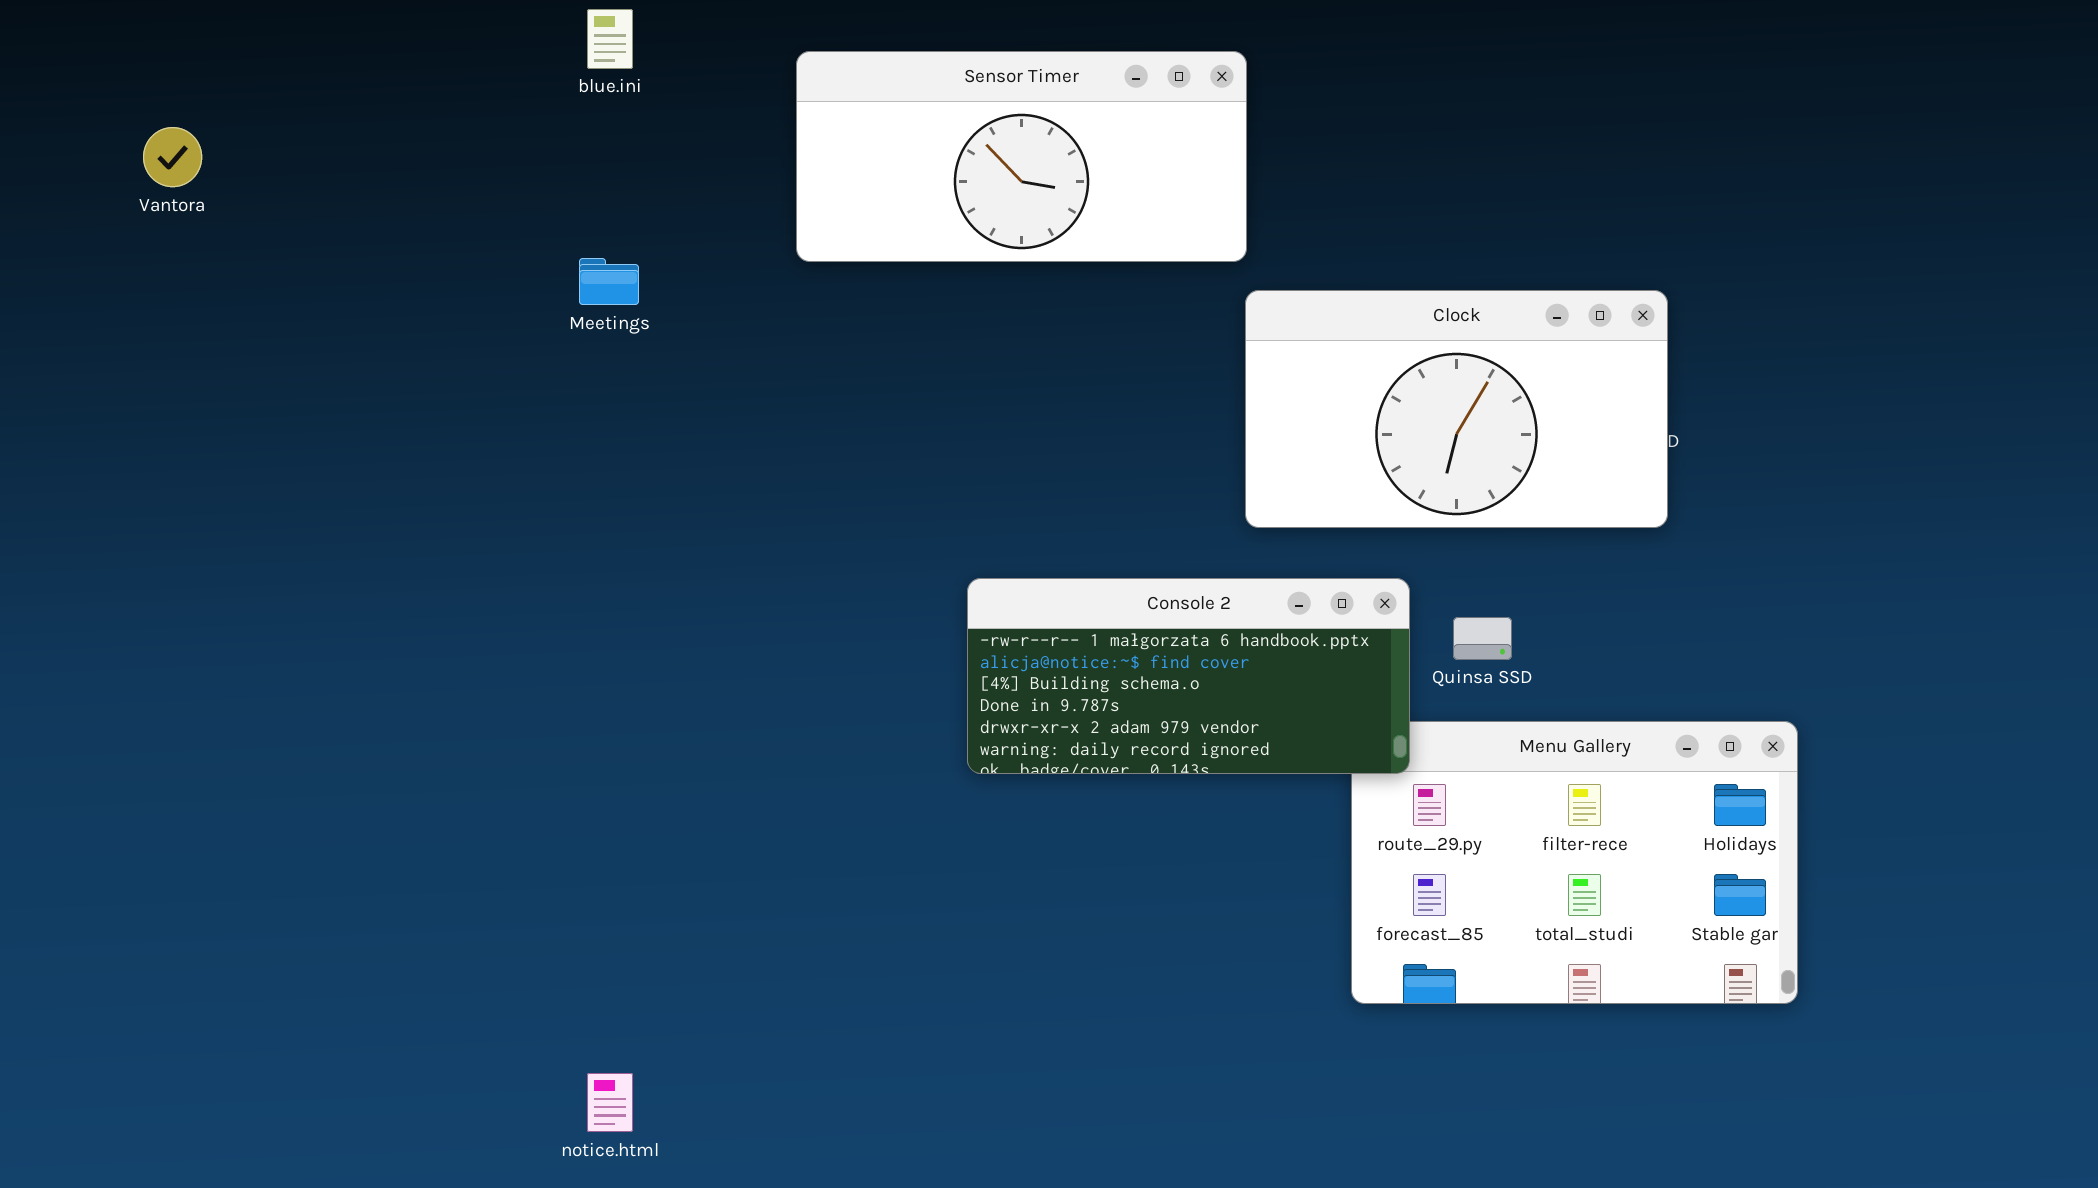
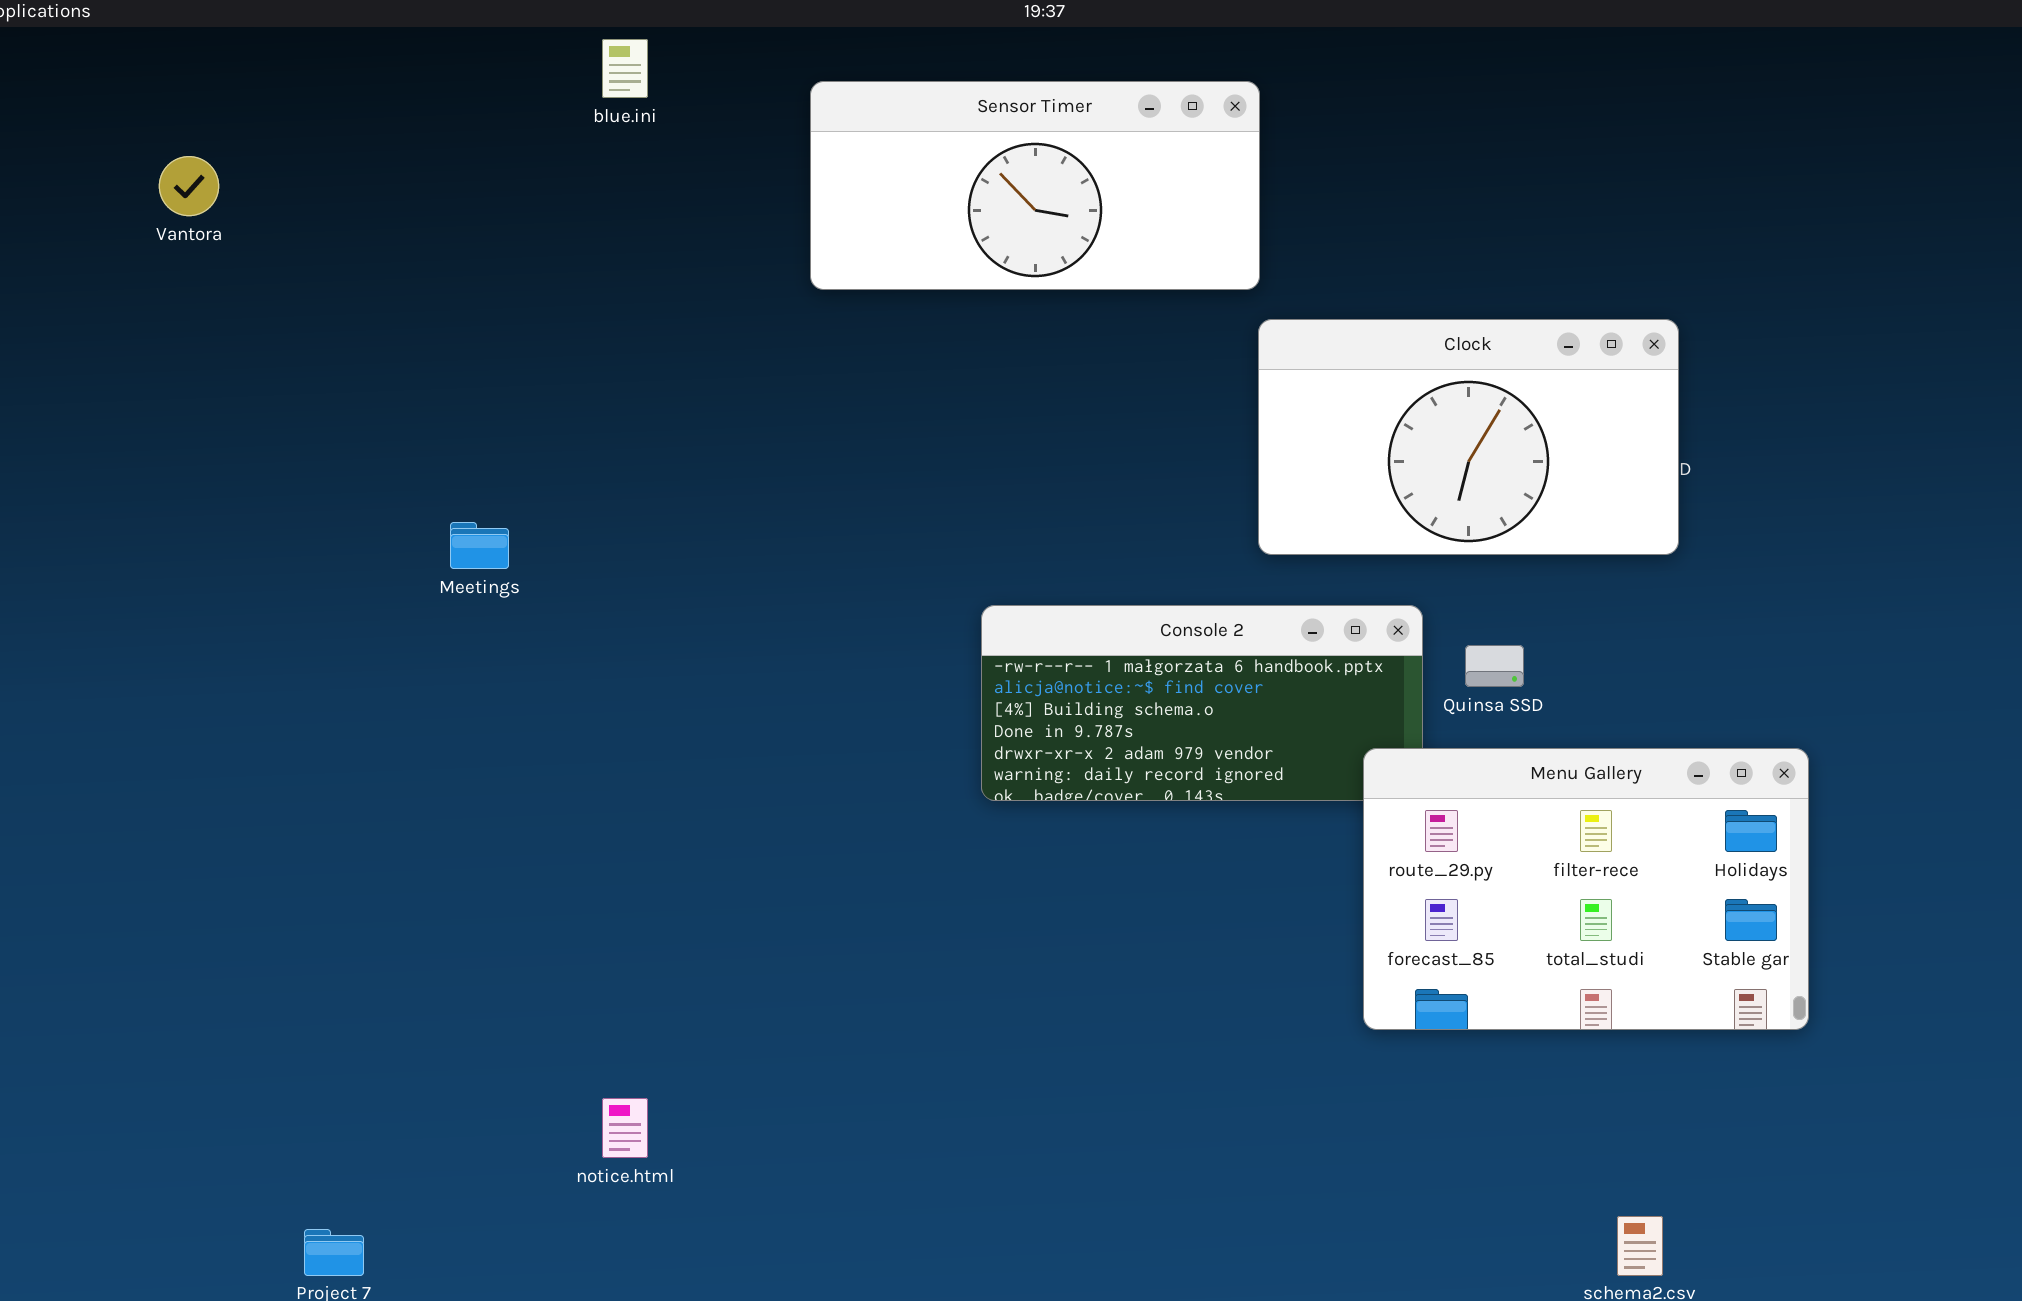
Meetings: [579,258,639,305] -> [450,522,509,569], moved
Menu Gallery: [1351,721,1798,1004] -> [1363,748,1809,1030], raised

